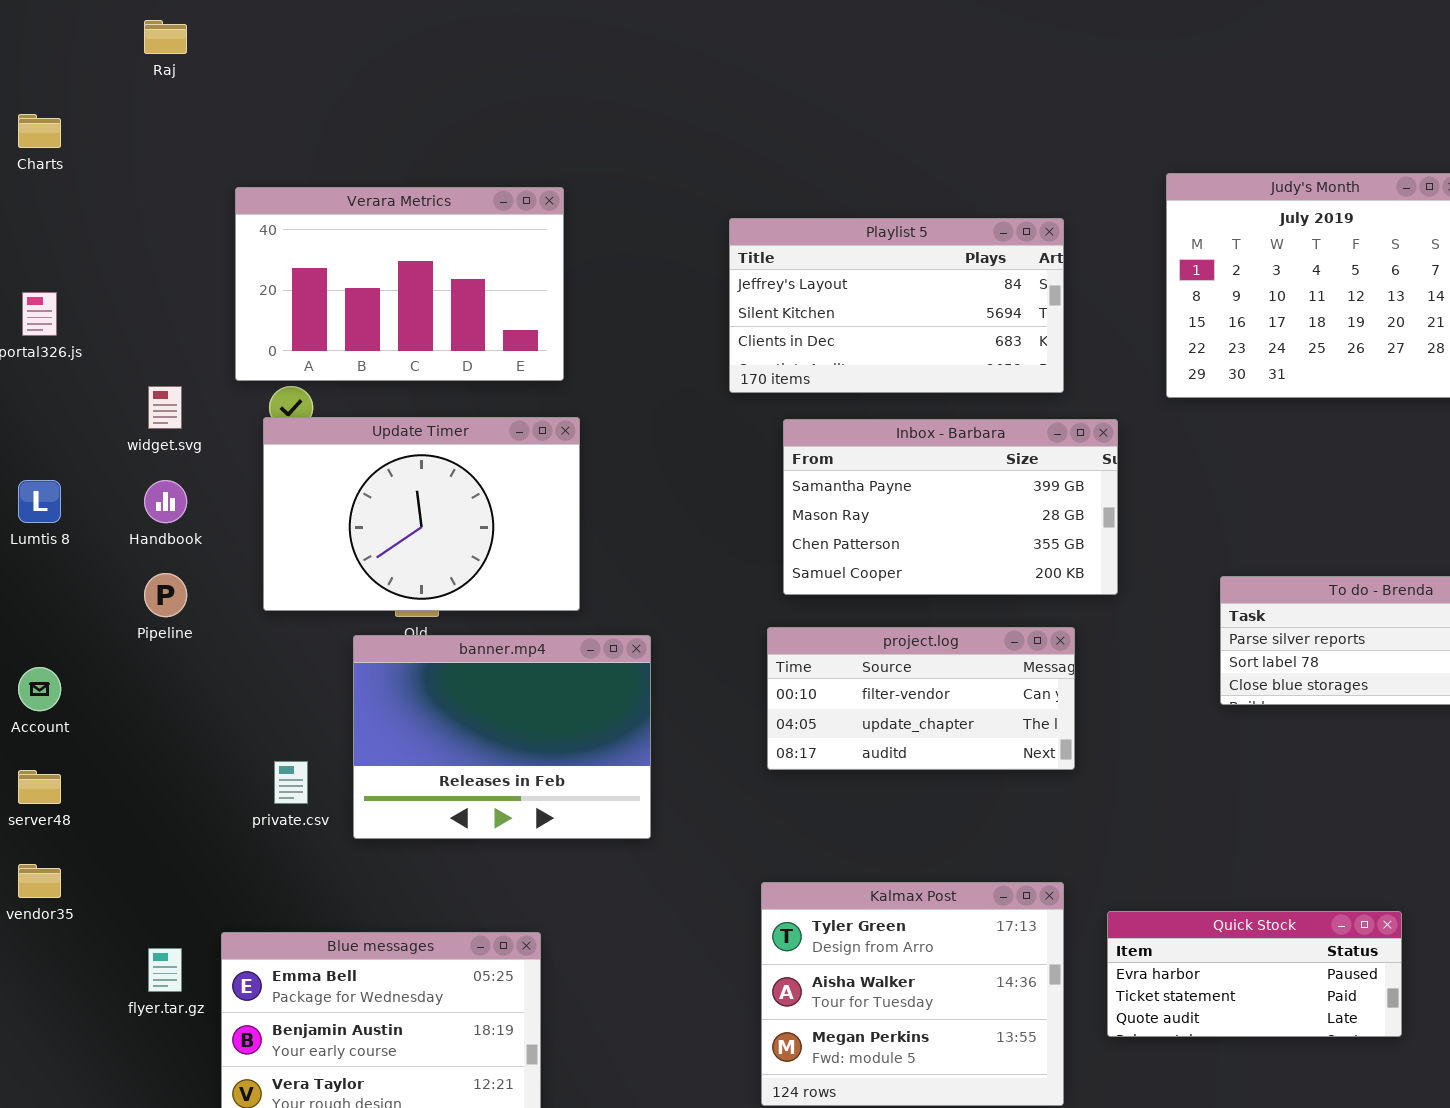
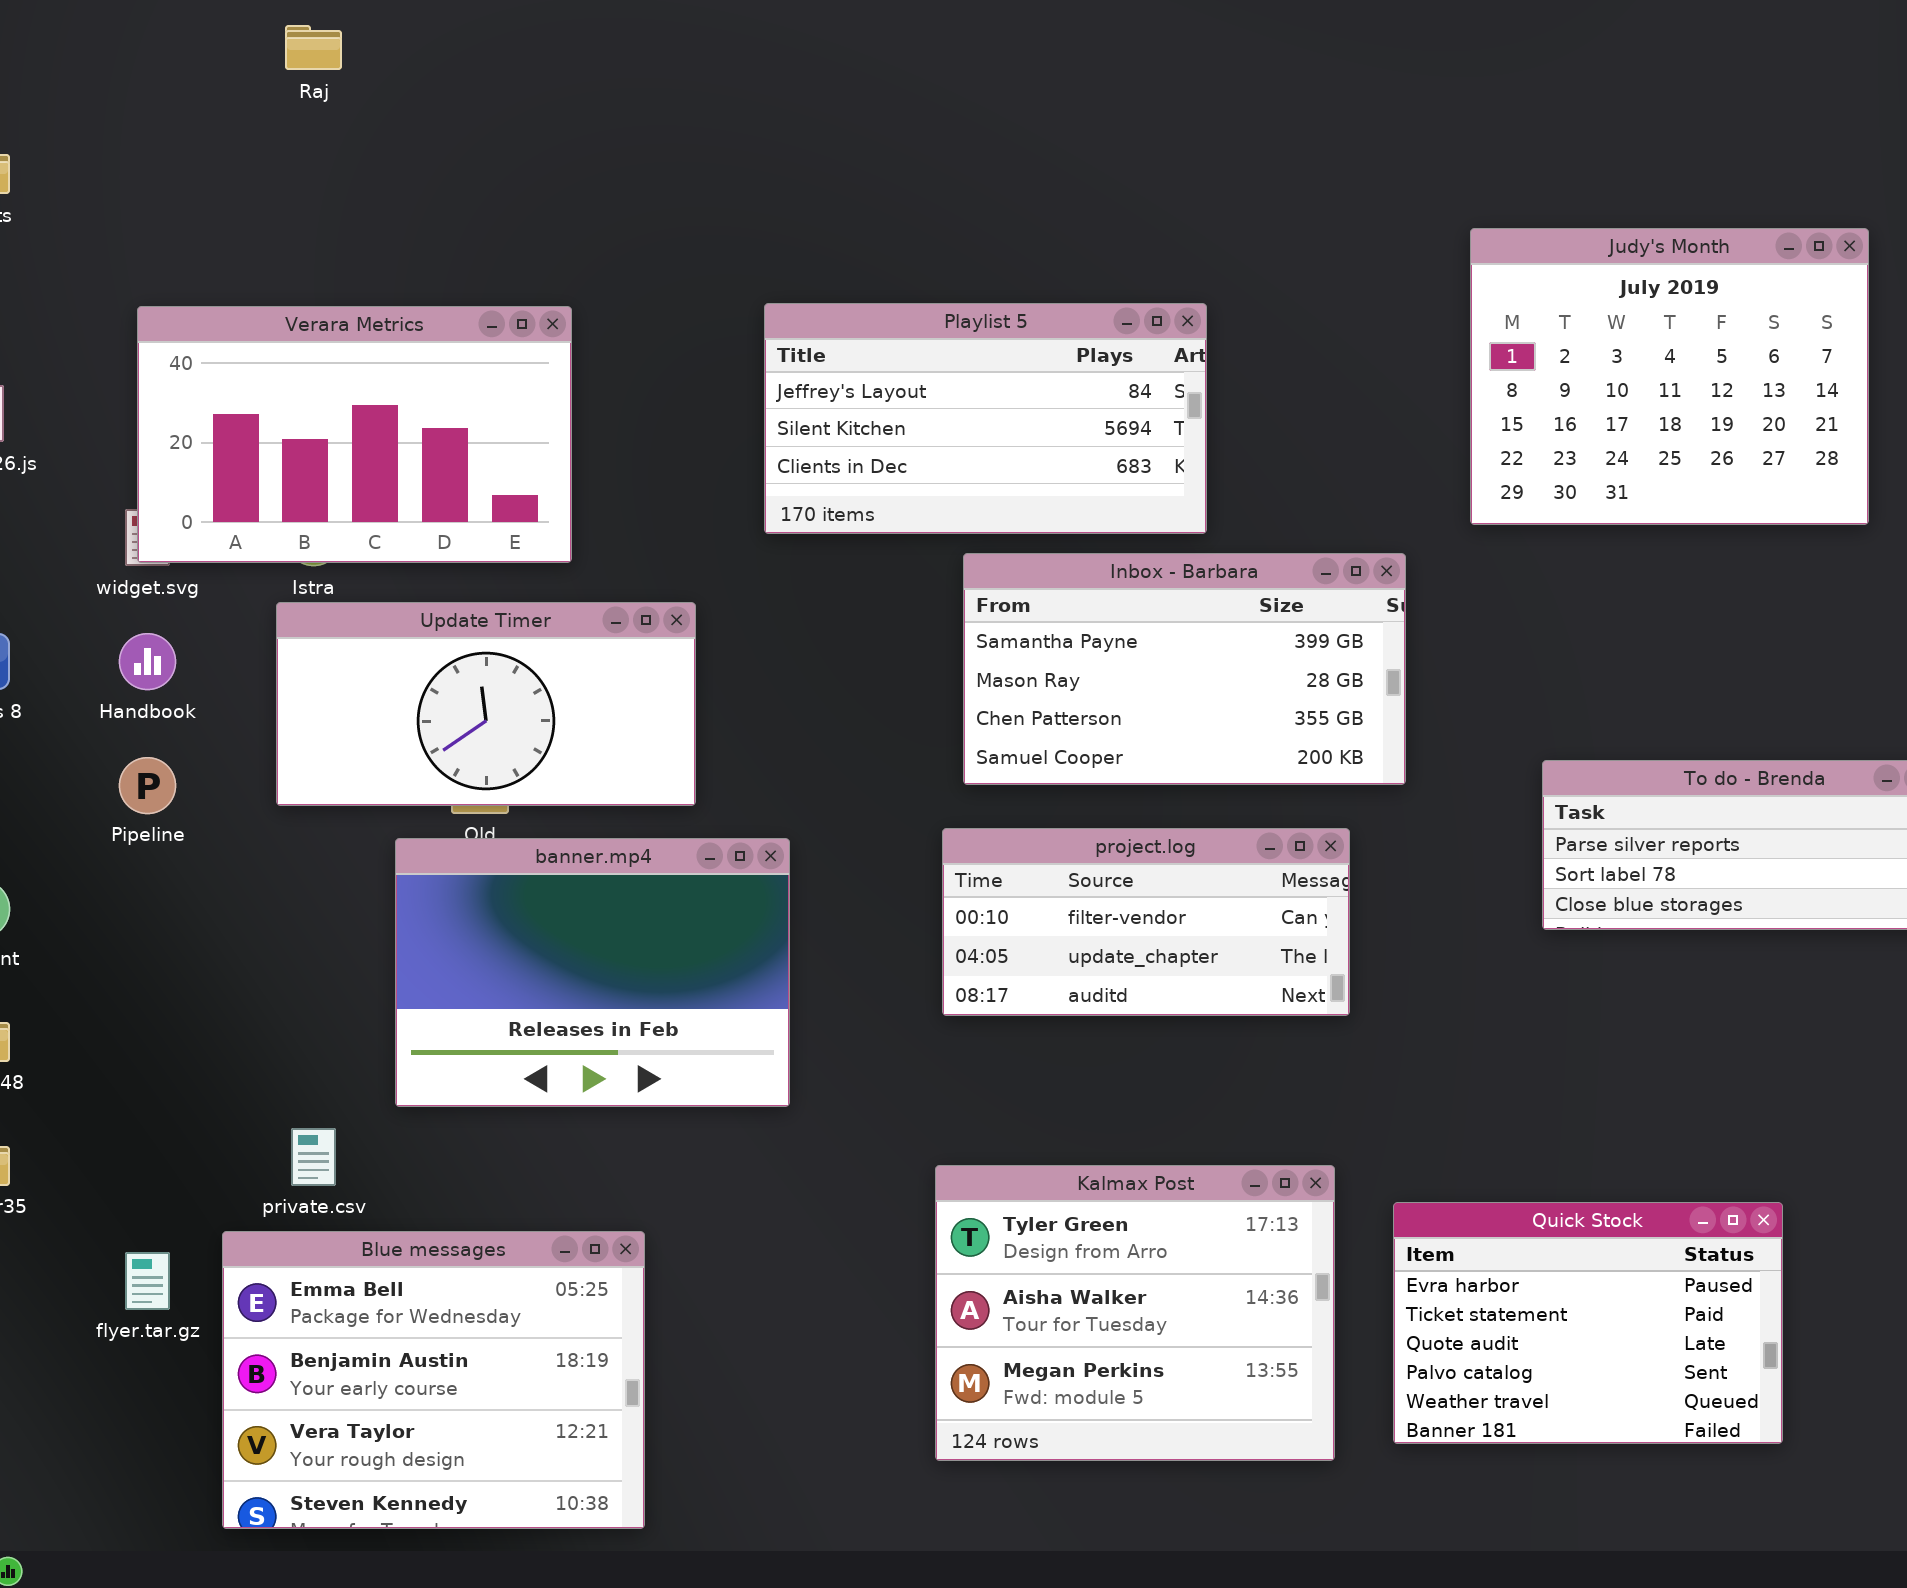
Raj: [144,20,187,54] -> [285,25,342,70], moved
Verara Metrics: [235,187,564,381] -> [137,306,572,563], moved
Playlist 5: [729,218,1064,393] -> [764,303,1207,534], moved
Update Timer: [263,417,580,611] -> [276,602,696,806], resized
private.csv: [274,761,308,804] -> [291,1128,336,1186], moved
Quick Stock: [1107,911,1402,1037] -> [1393,1202,1783,1444], resized

